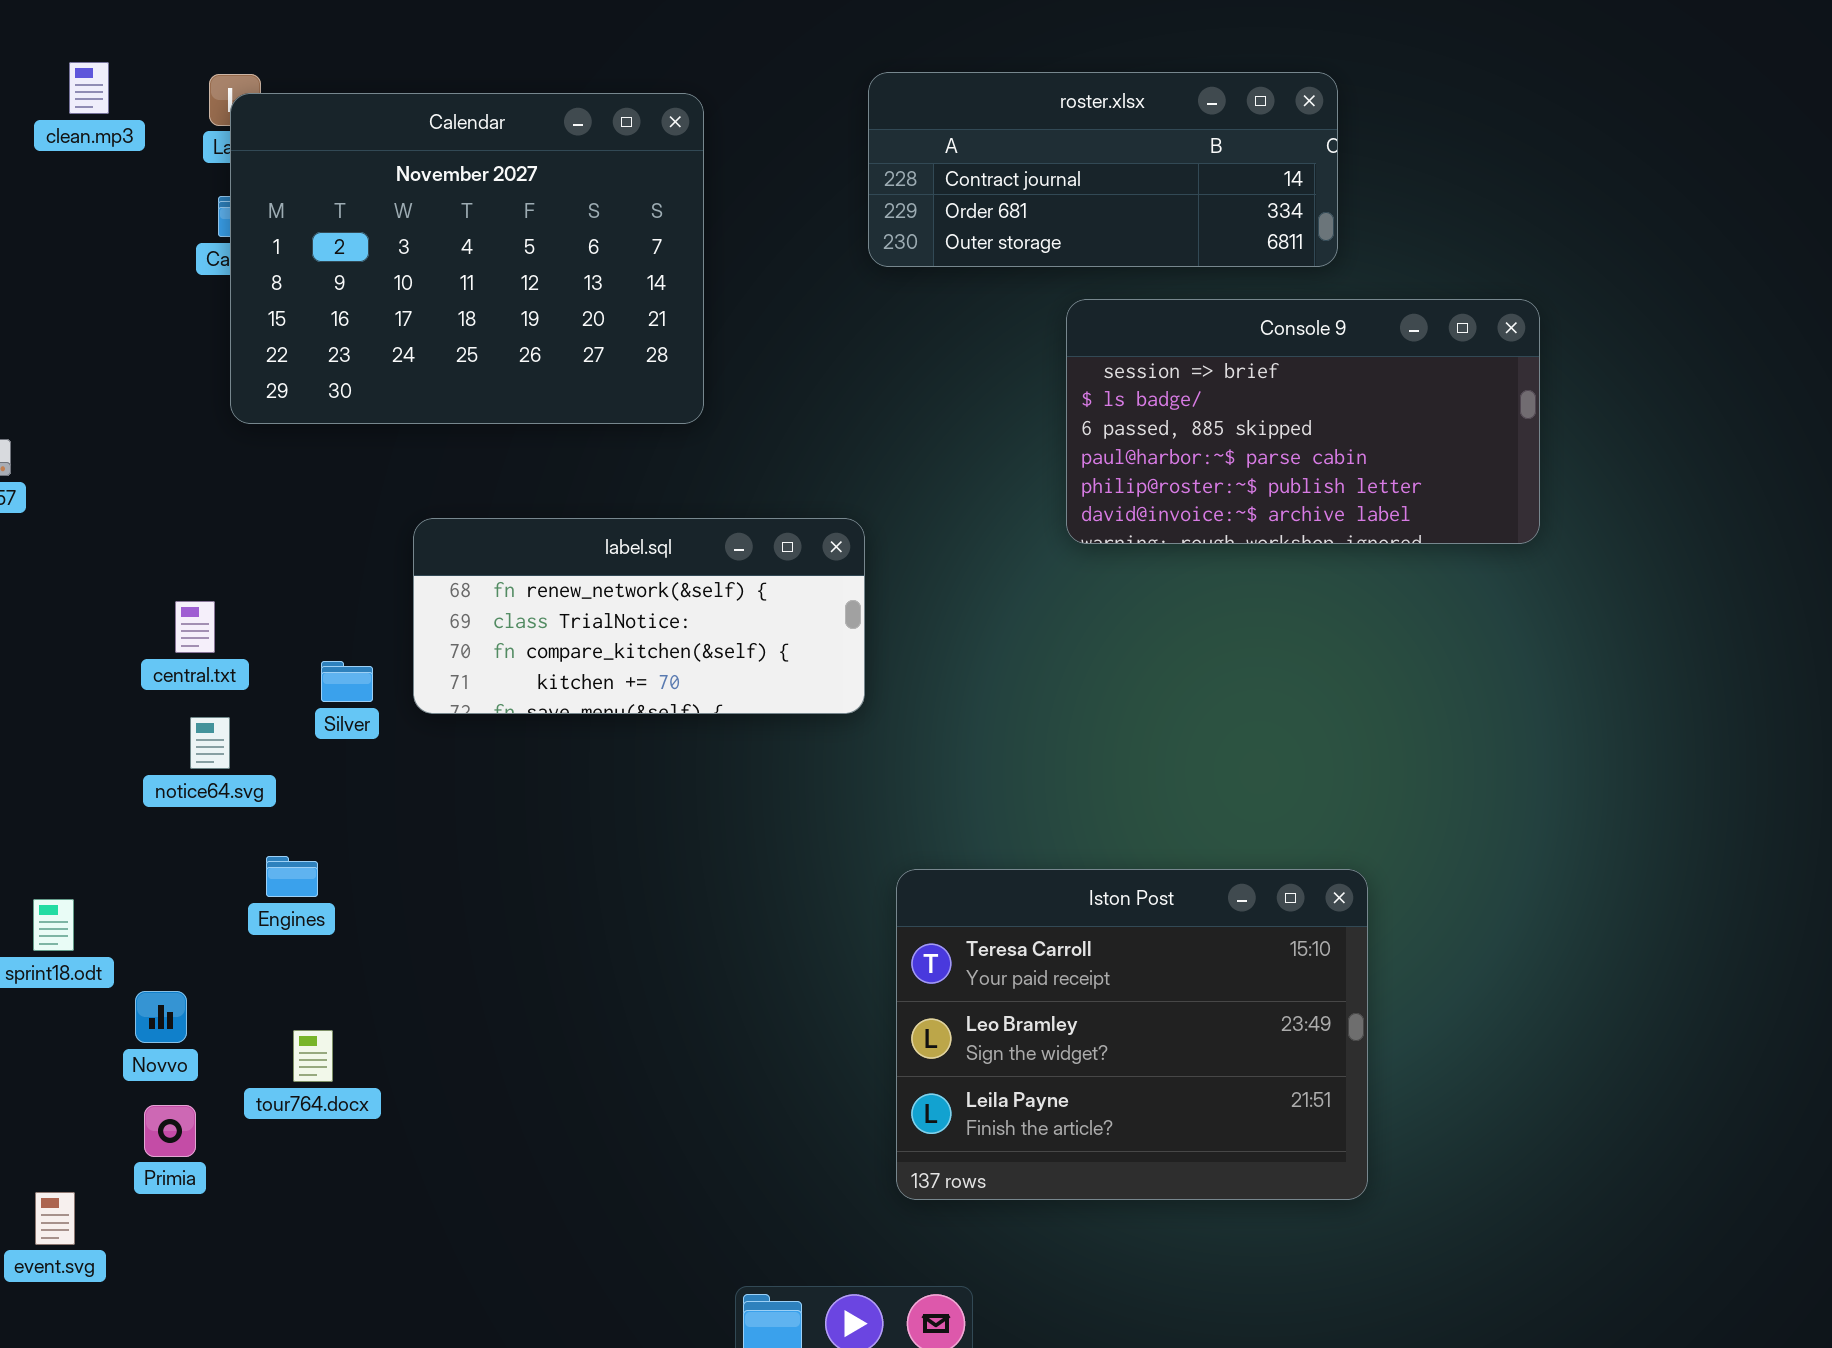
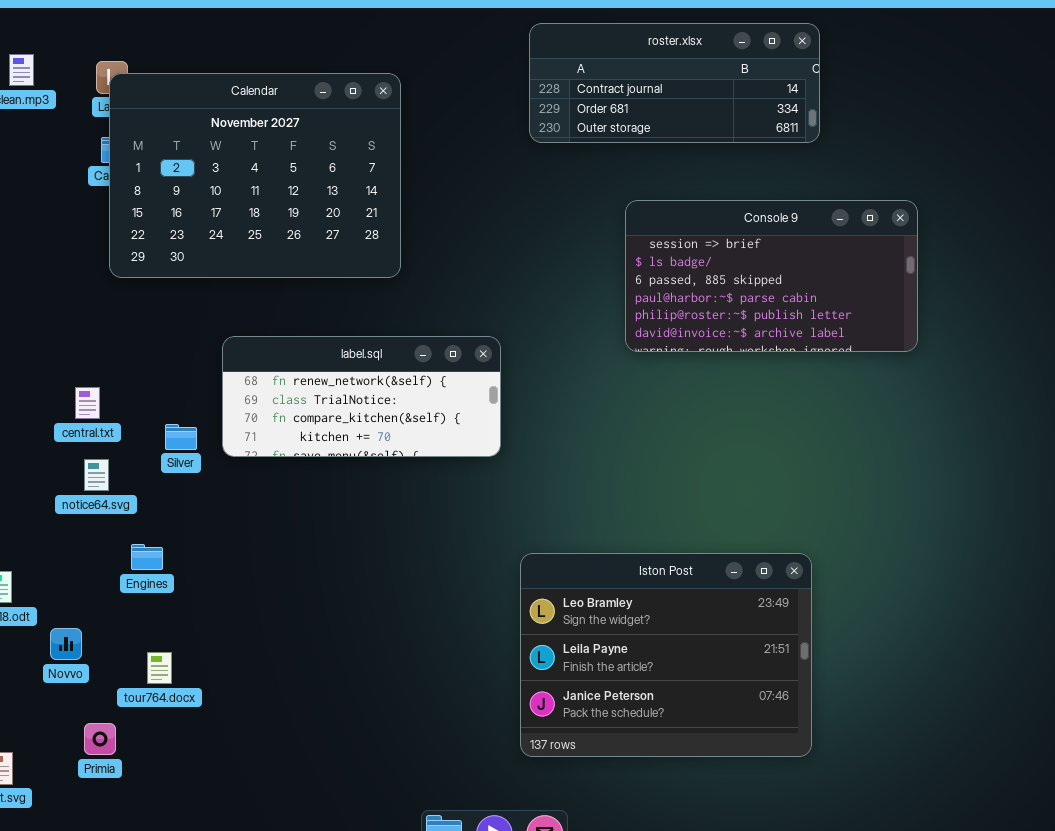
roster.xlsx: [868,72,1338,267] -> [529,23,820,143], moved
Iston Post: [896,869,1368,1200] -> [520,553,812,757], scrolled down 1 row
Primia: [144,1105,196,1157] -> [84,723,116,755], moved

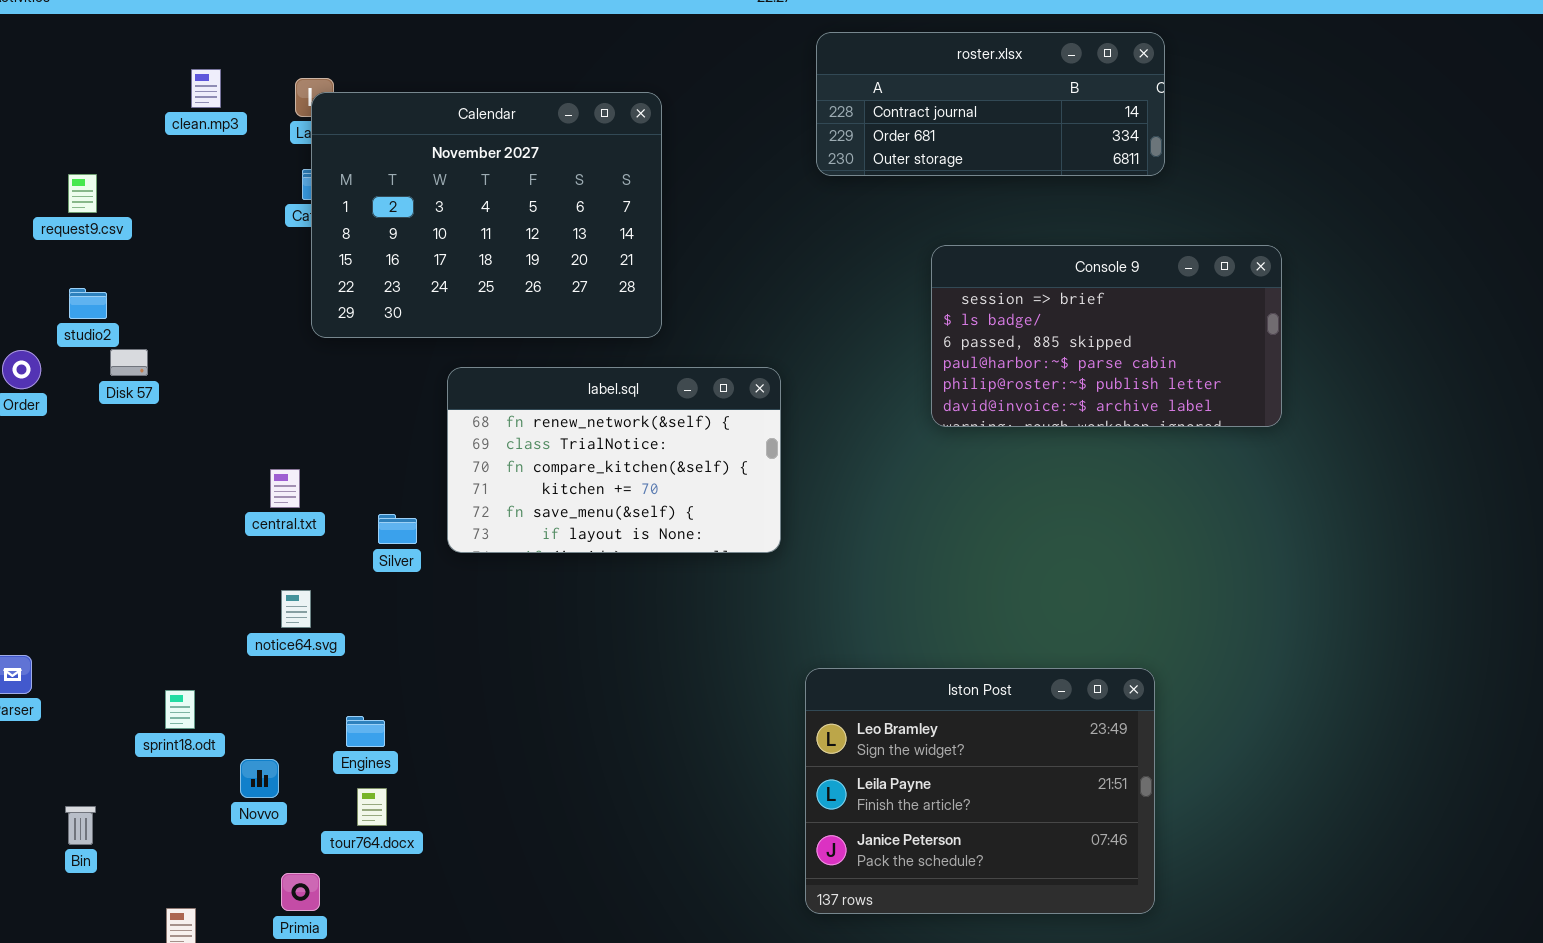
label.sql: [222,336,501,457] -> [447,367,781,553], resized
notice64.svg: [84,459,109,491] -> [281,590,311,628], moved
Engines: [131,544,163,570] -> [346,716,385,747], moved

